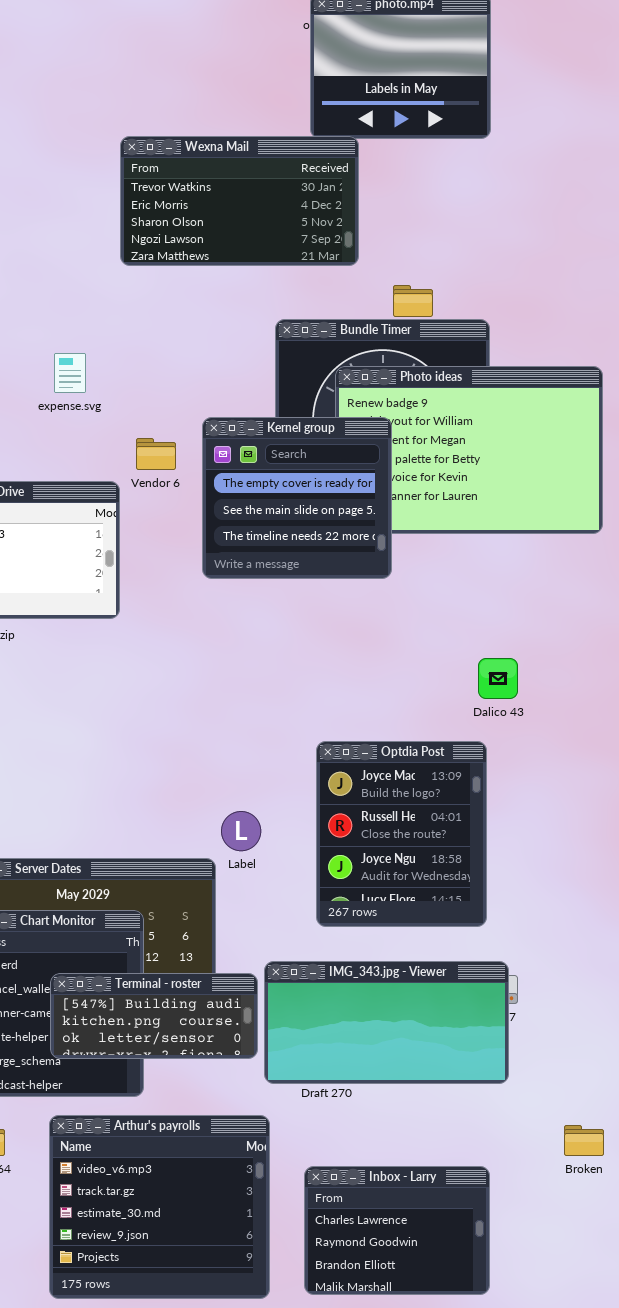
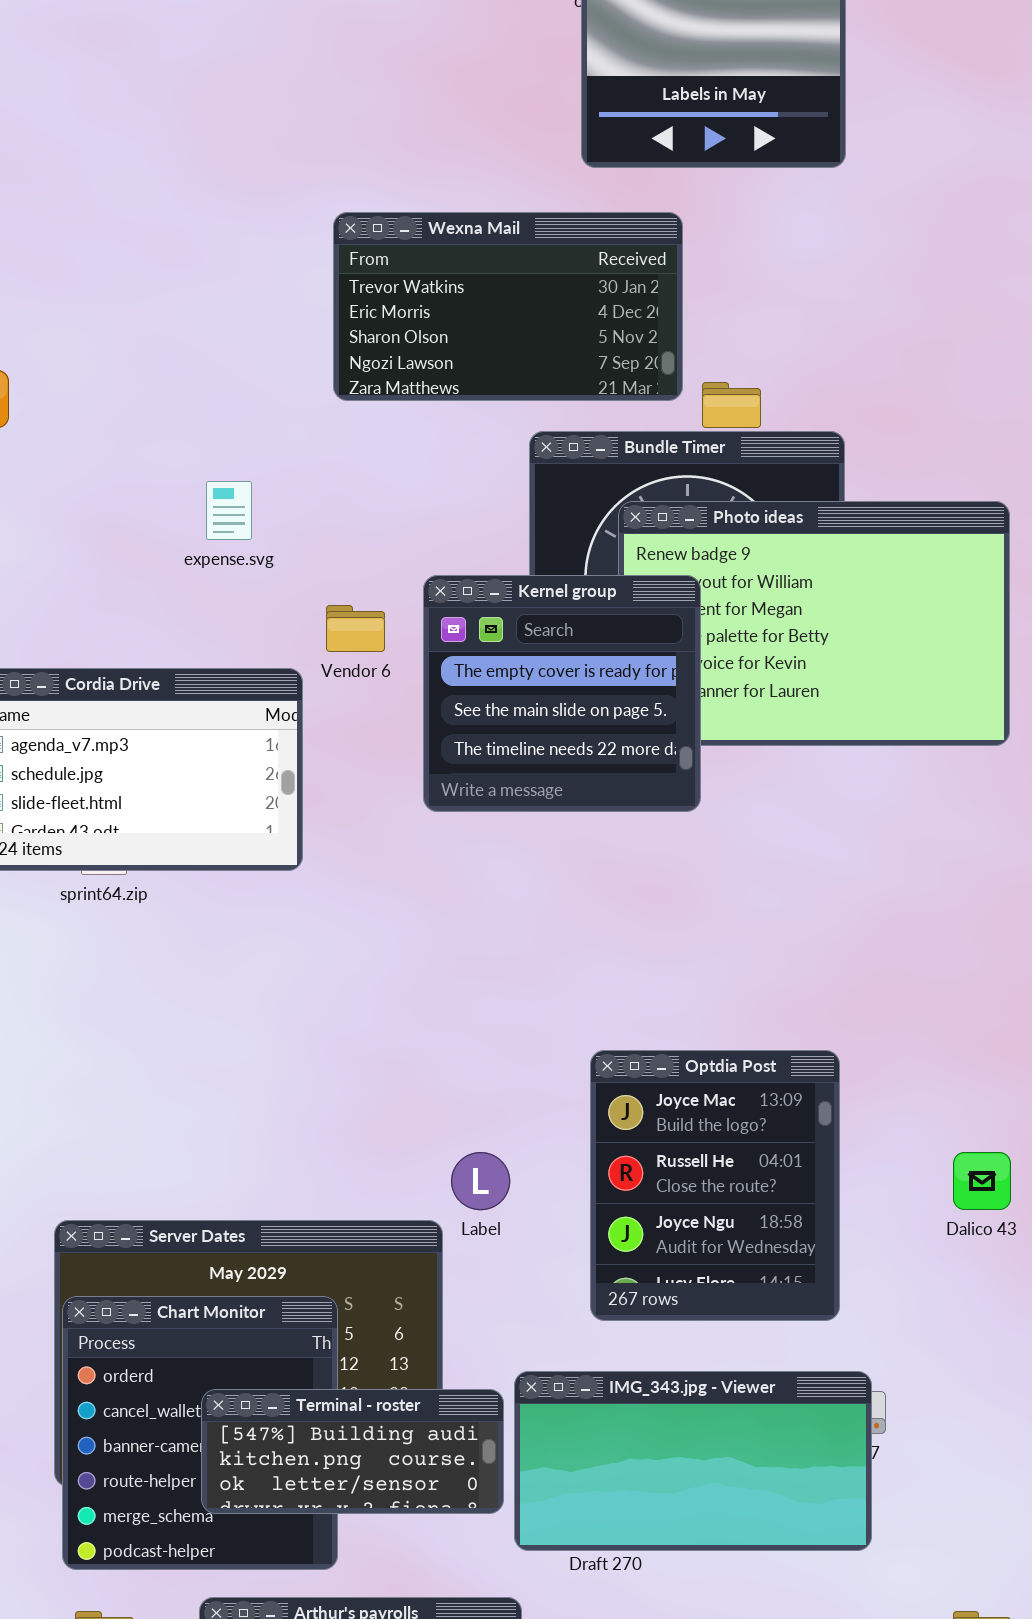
Wexna Mail: [120,136,359,266] -> [333,212,683,401], moved
Dalico 43: [478,658,518,699] -> [953,1152,1011,1210], moved

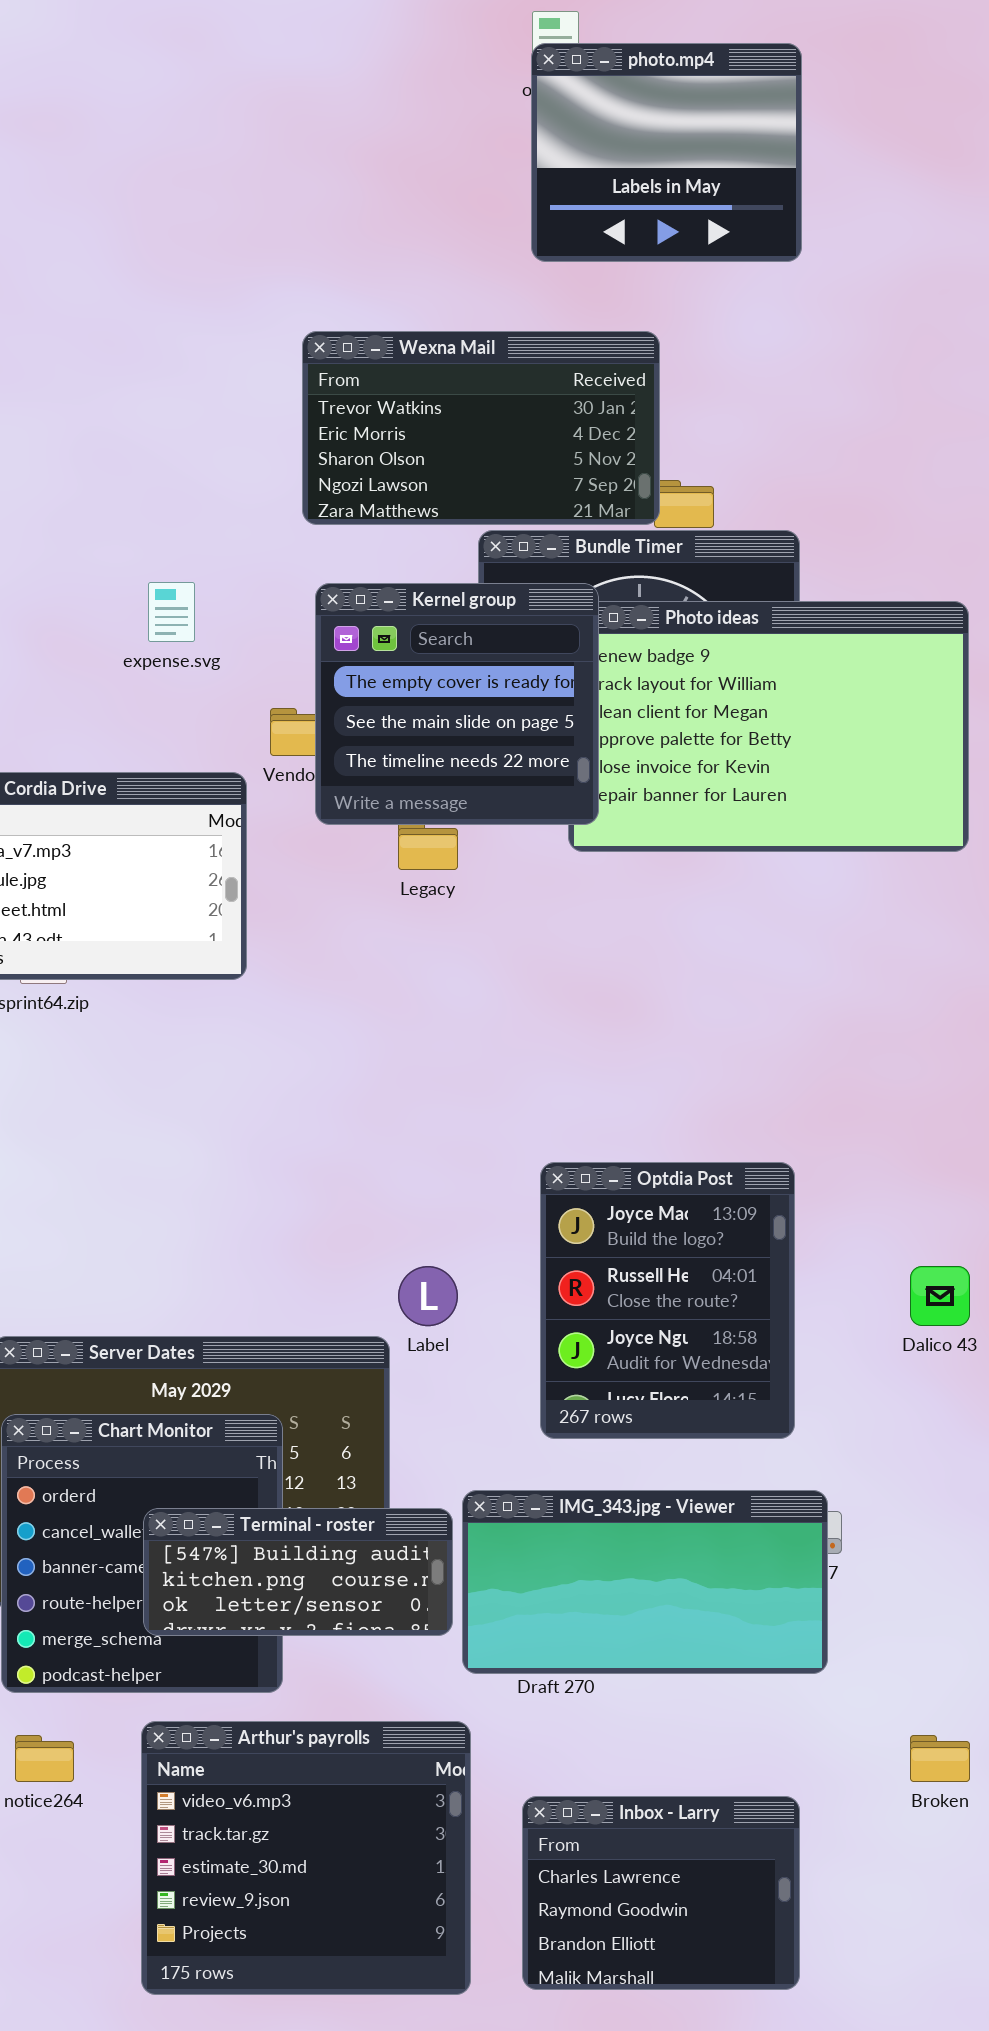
Wexna Mail: [333,212,683,401] -> [302,331,660,525], moved
Kernel group: [423,575,701,812] -> [315,583,599,825], moved

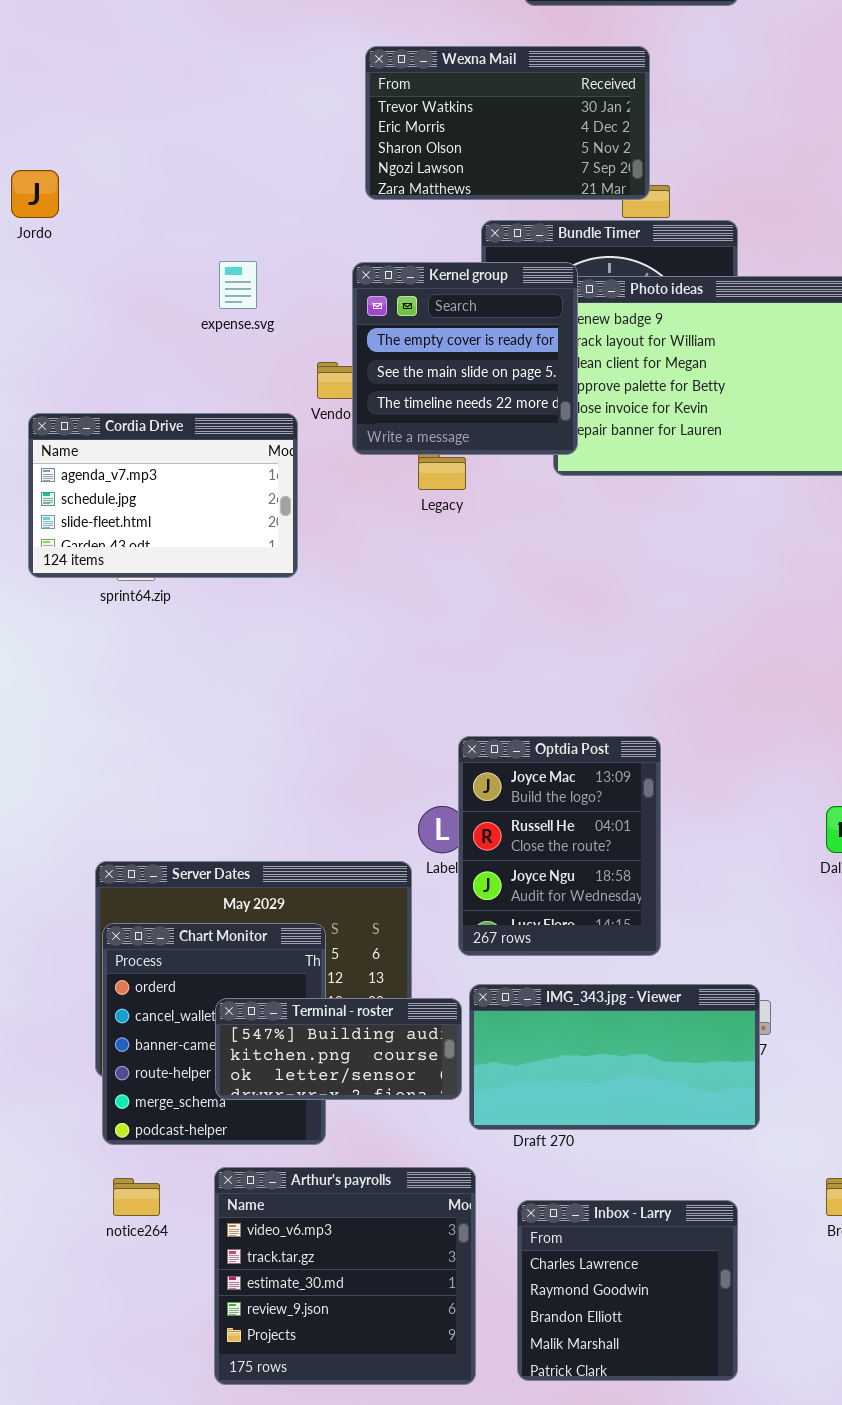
Wexna Mail: [302,331,660,525] -> [365,46,650,200], moved
Optdia Post: [540,1162,795,1439] -> [458,736,661,956], moved
Inbox - Larry: [522,1796,800,1990] -> [517,1200,738,1381], resized

